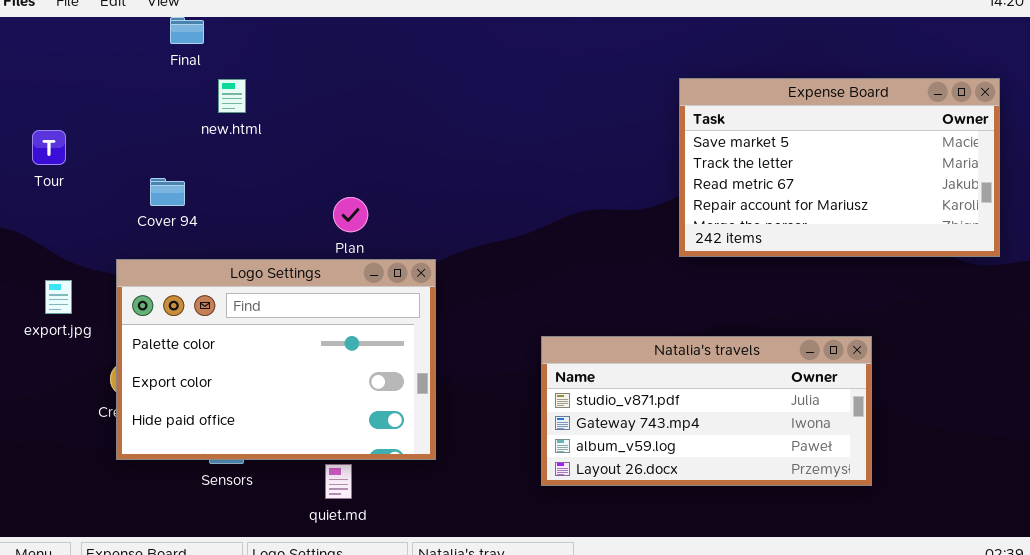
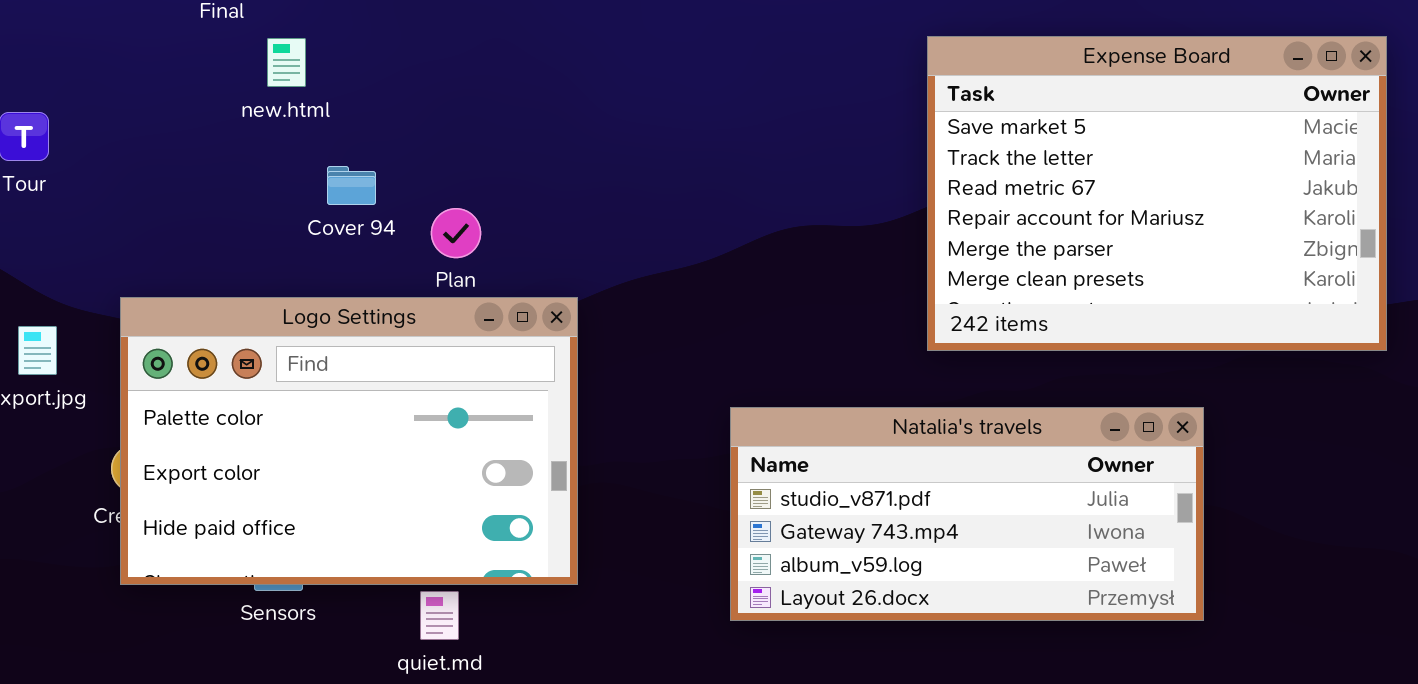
Expense Board: [679,78,1000,257] -> [927,36,1387,351], resized
Cover 94: [150,178,185,206] -> [327,166,376,205], moved

